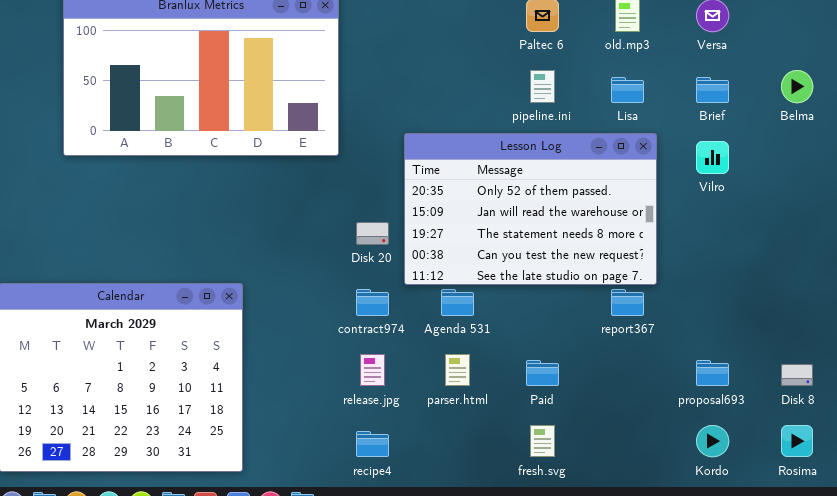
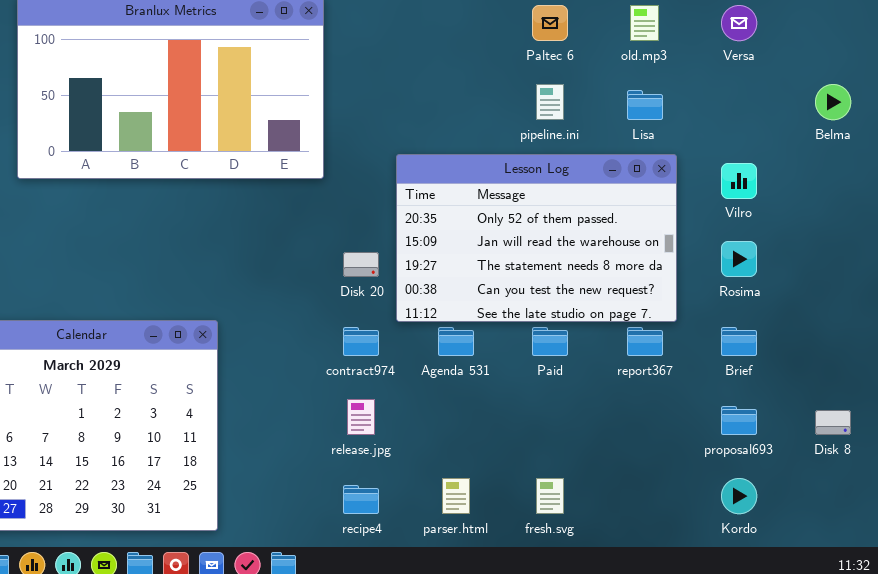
Brief: [696,77,729,103] -> [721,327,757,356], moved
parser.html: [445,354,470,386] -> [442,478,470,514], moved
Paid: [526,360,559,386] -> [532,327,568,356], moved
Rosima: [781,425,813,457] -> [721,241,757,277], moved

